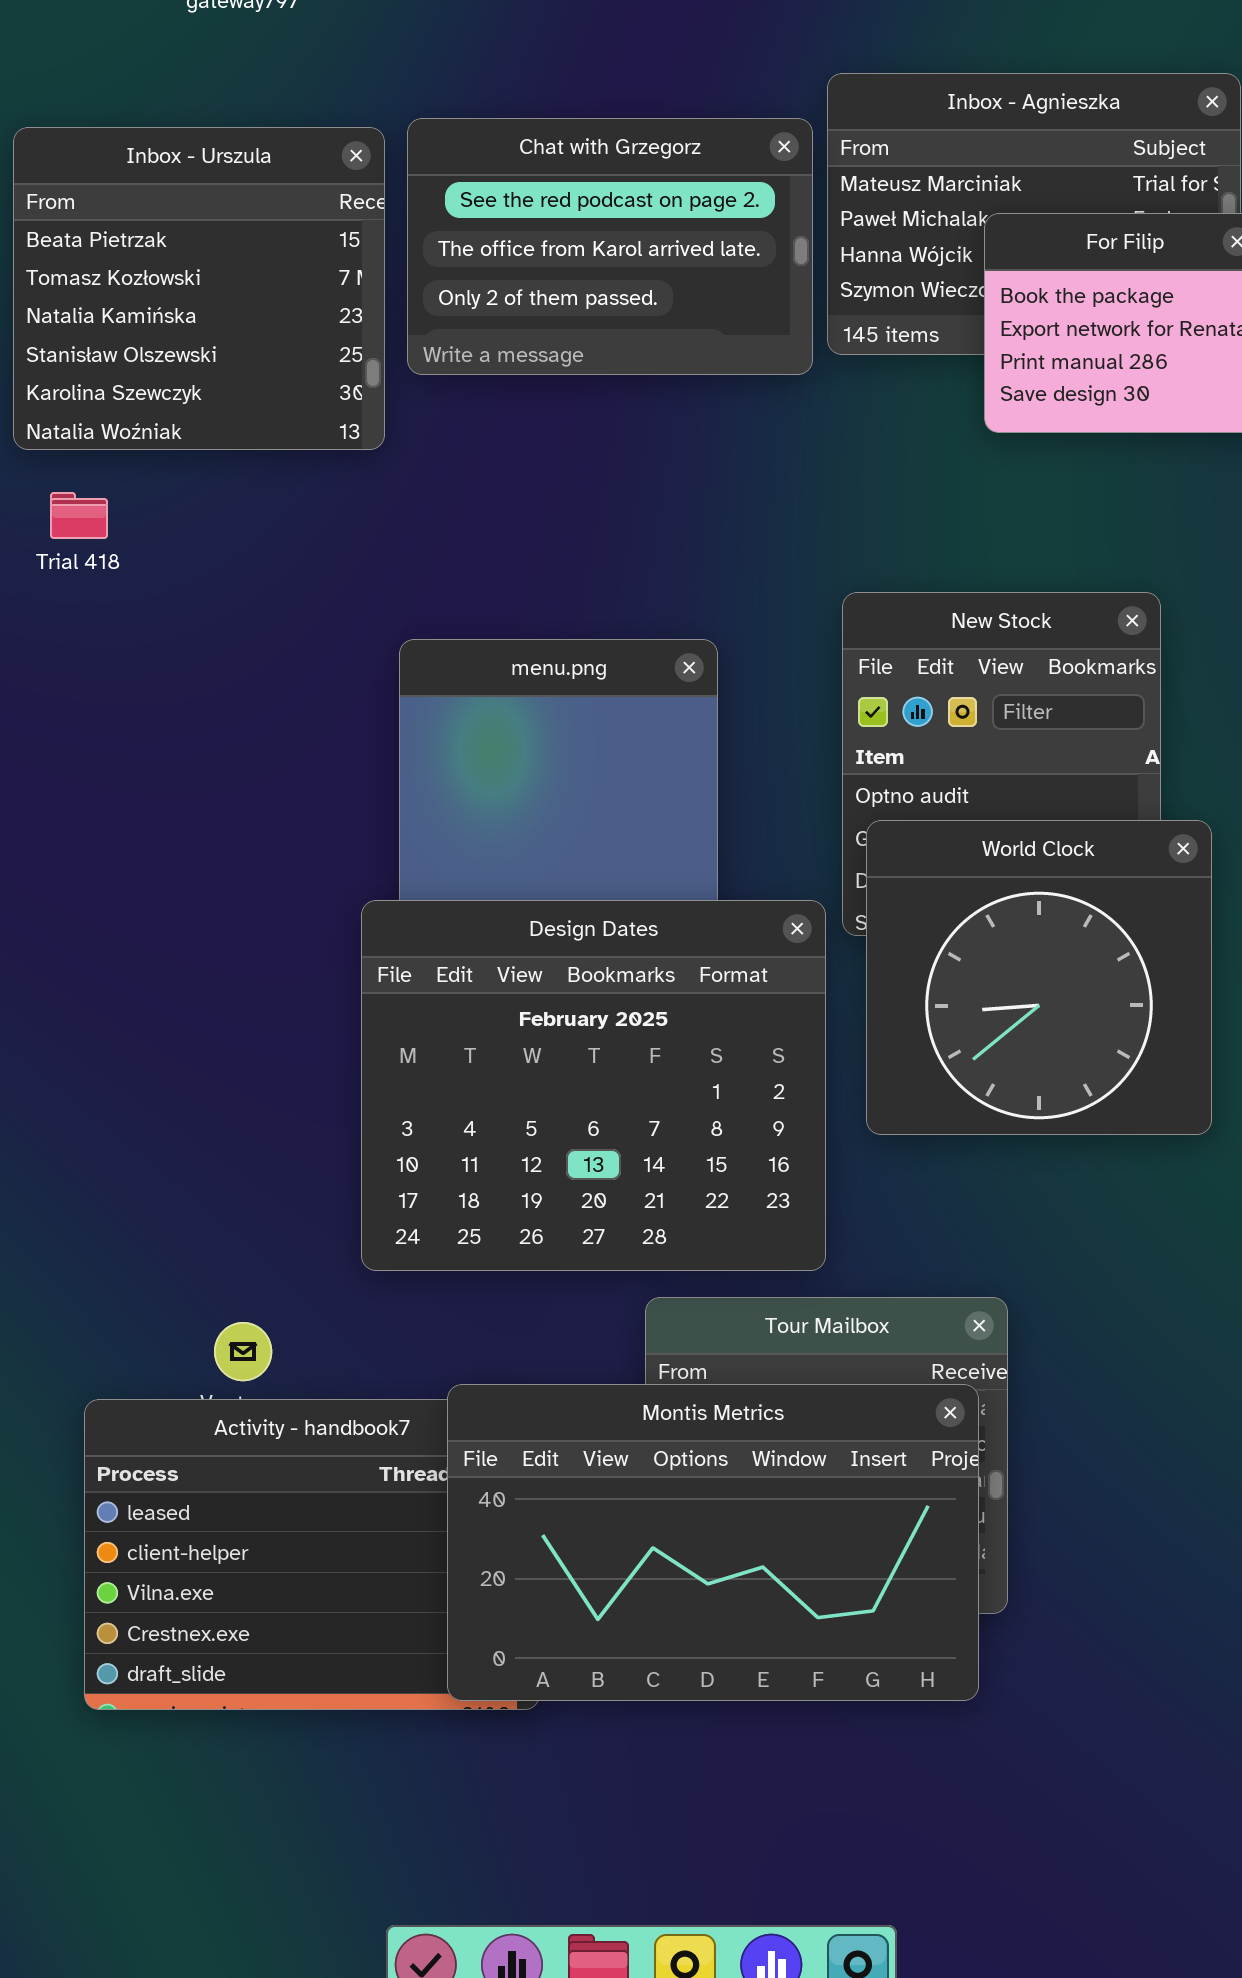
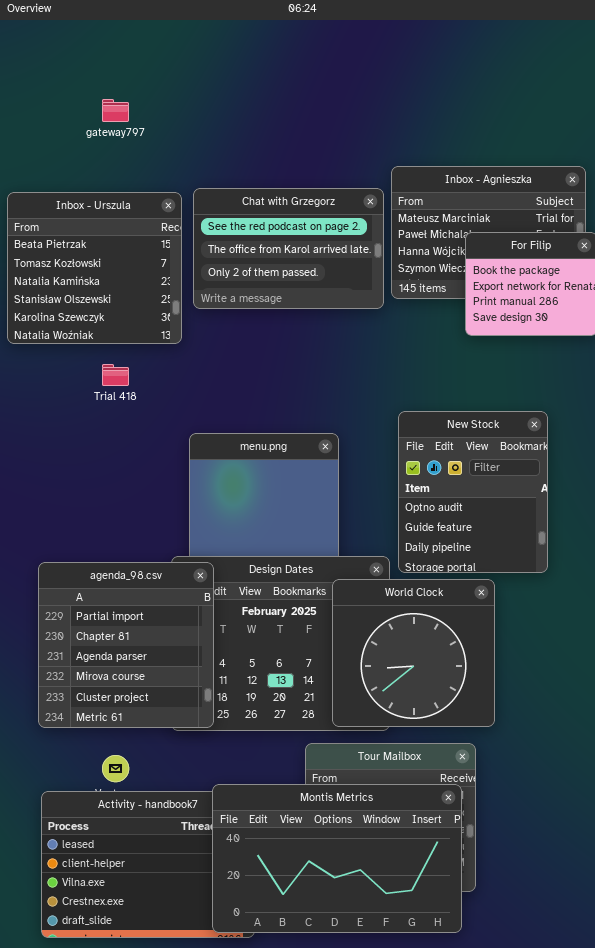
Trial 418: [50,492,108,539] -> [102,364,129,386], moved
World Clock: [866,820,1212,1135] -> [332,579,495,727], moved
agenda_98.csv: none -> [38,562,214,728], opened

